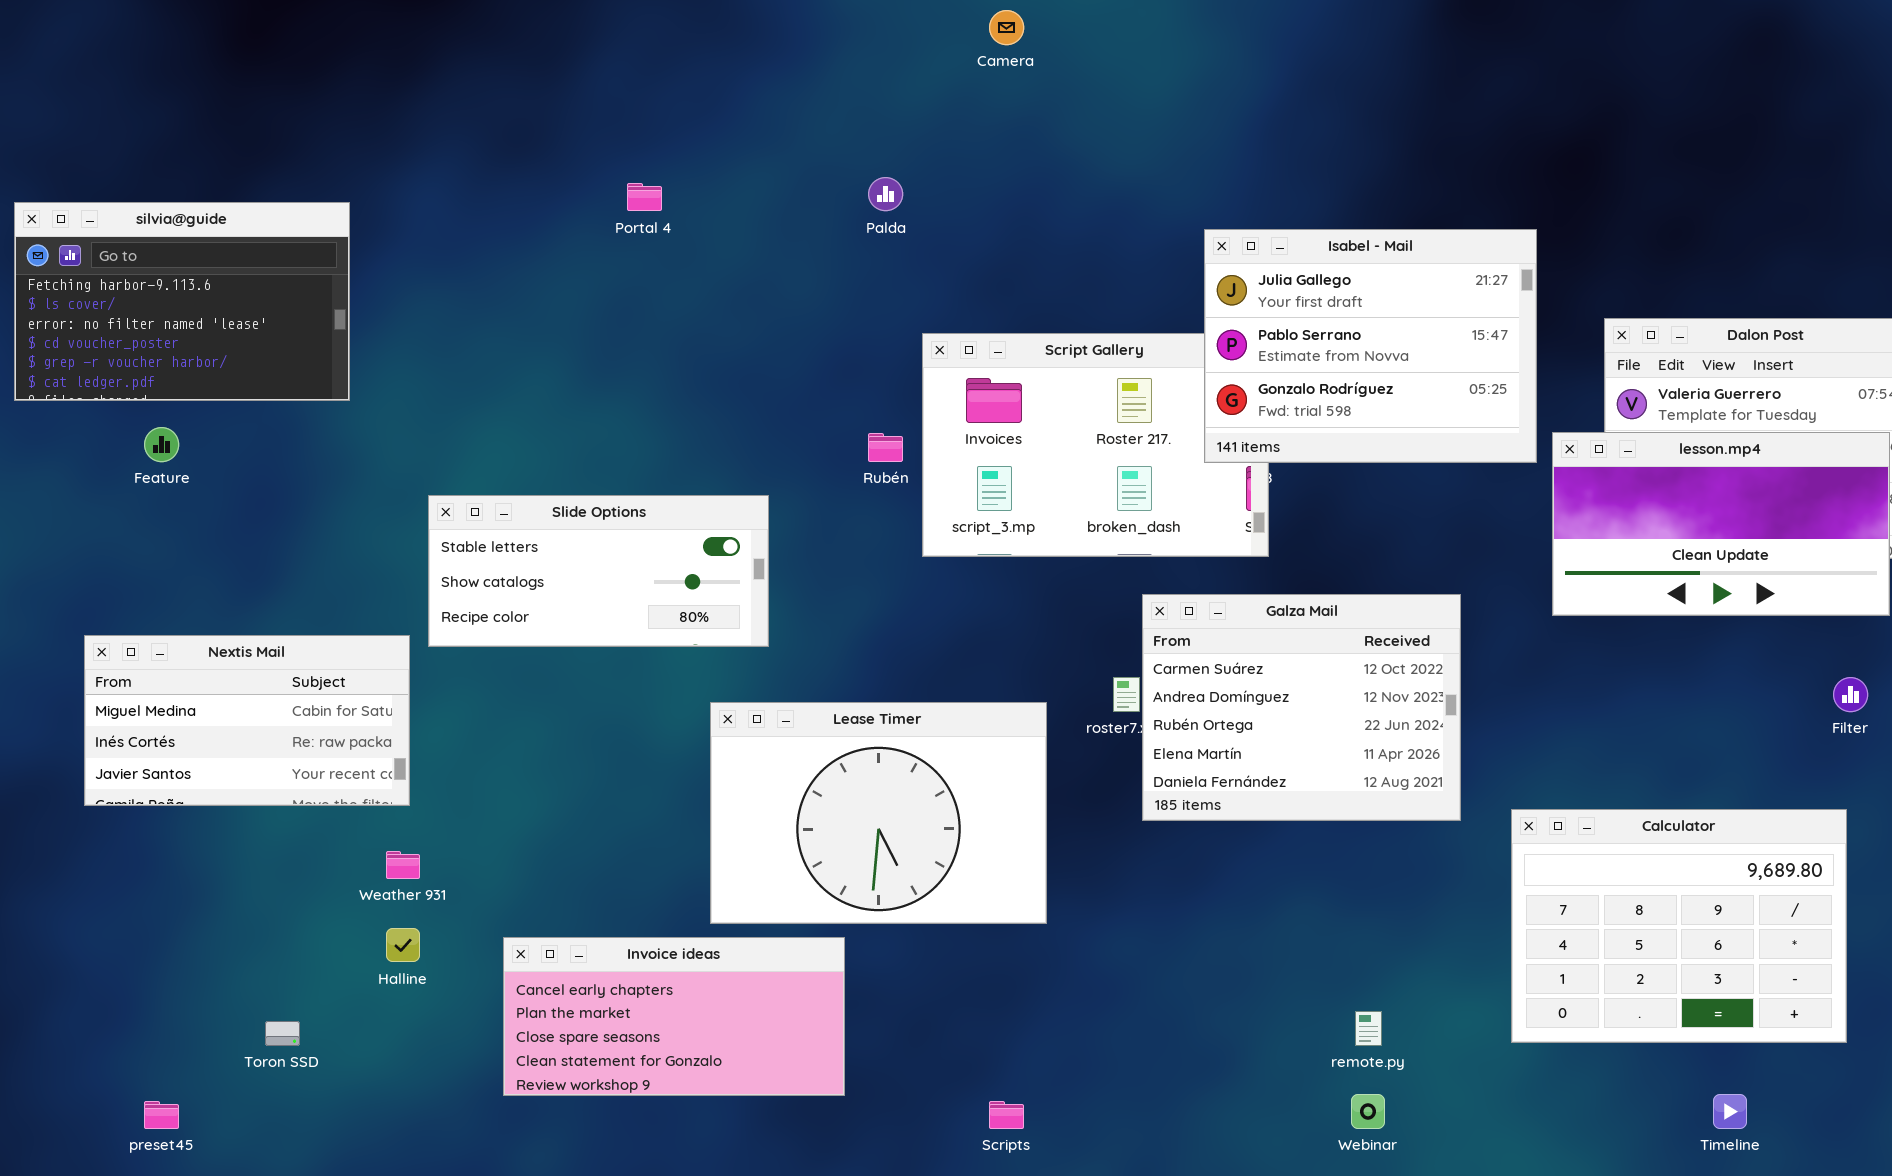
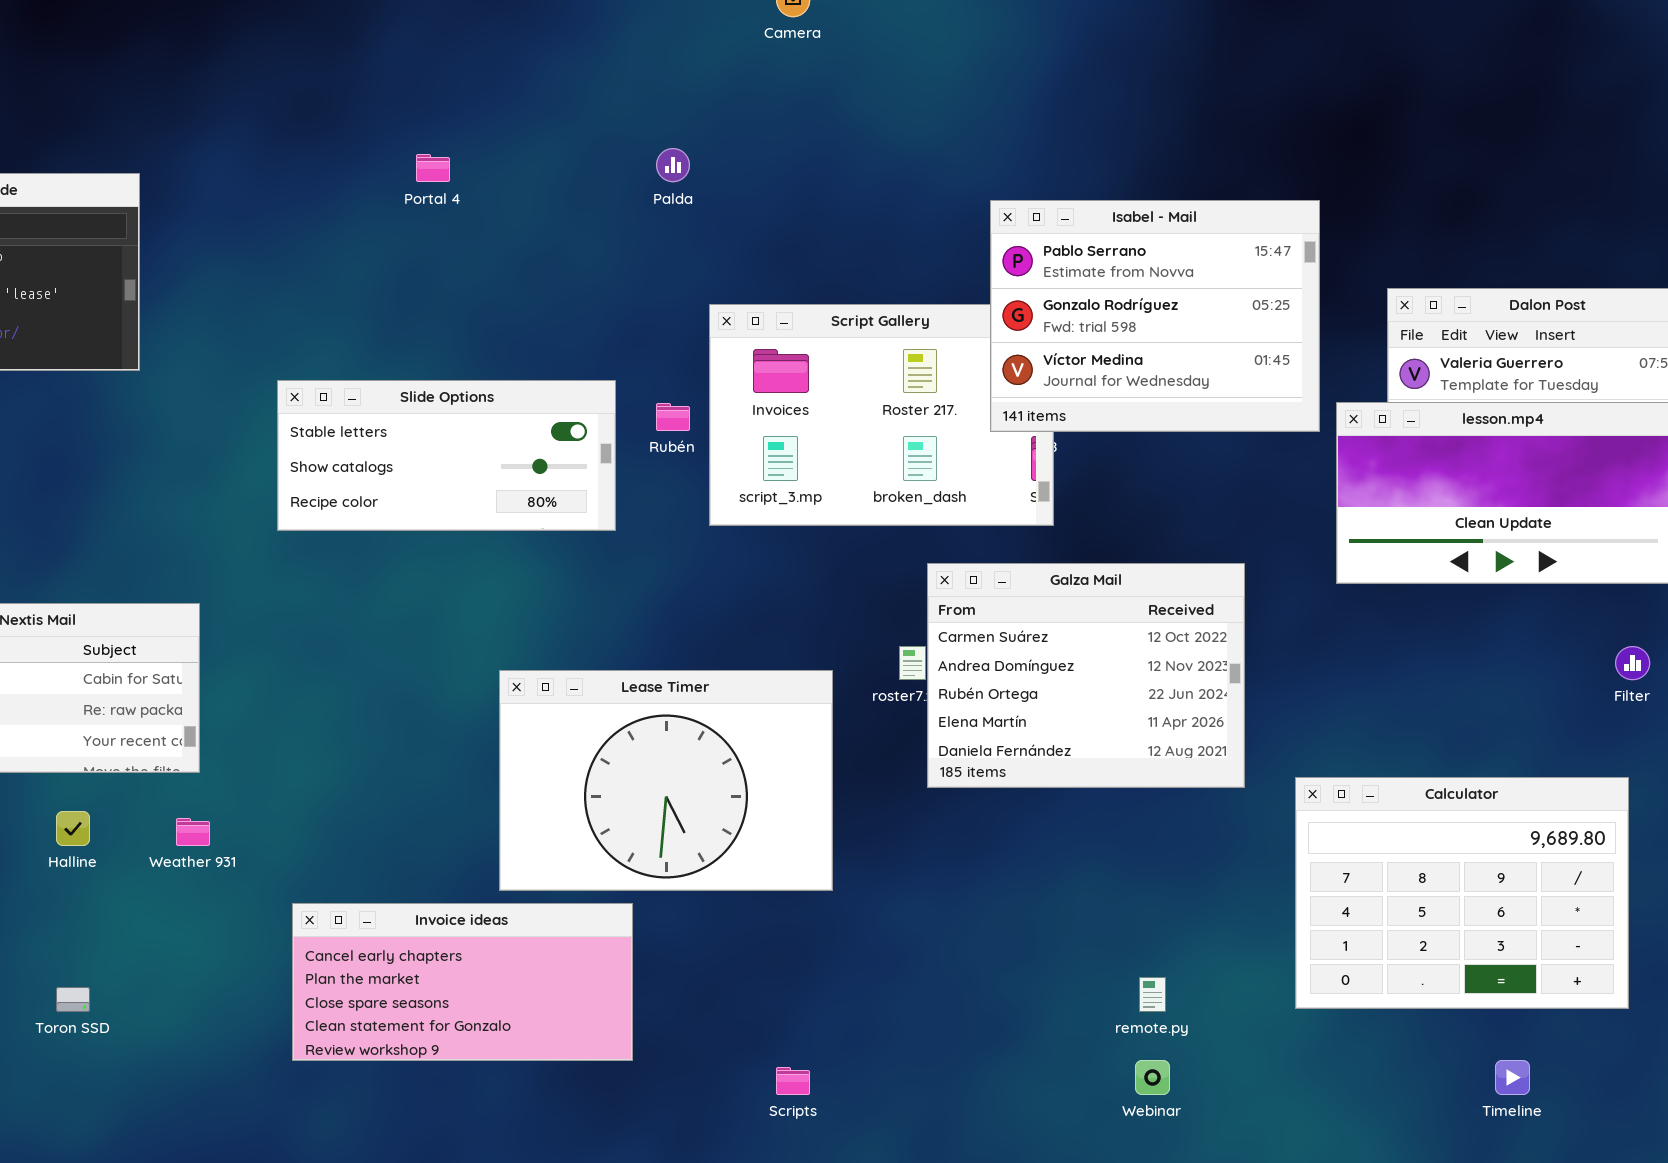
Isabel - Mail: [1204,229,1537,463] -> [990,200,1320,432], scrolled down 1 row
Slide Options: [428,495,769,647] -> [277,380,616,531], moved
Halline: [386,928,420,962] -> [56,811,90,846], moved

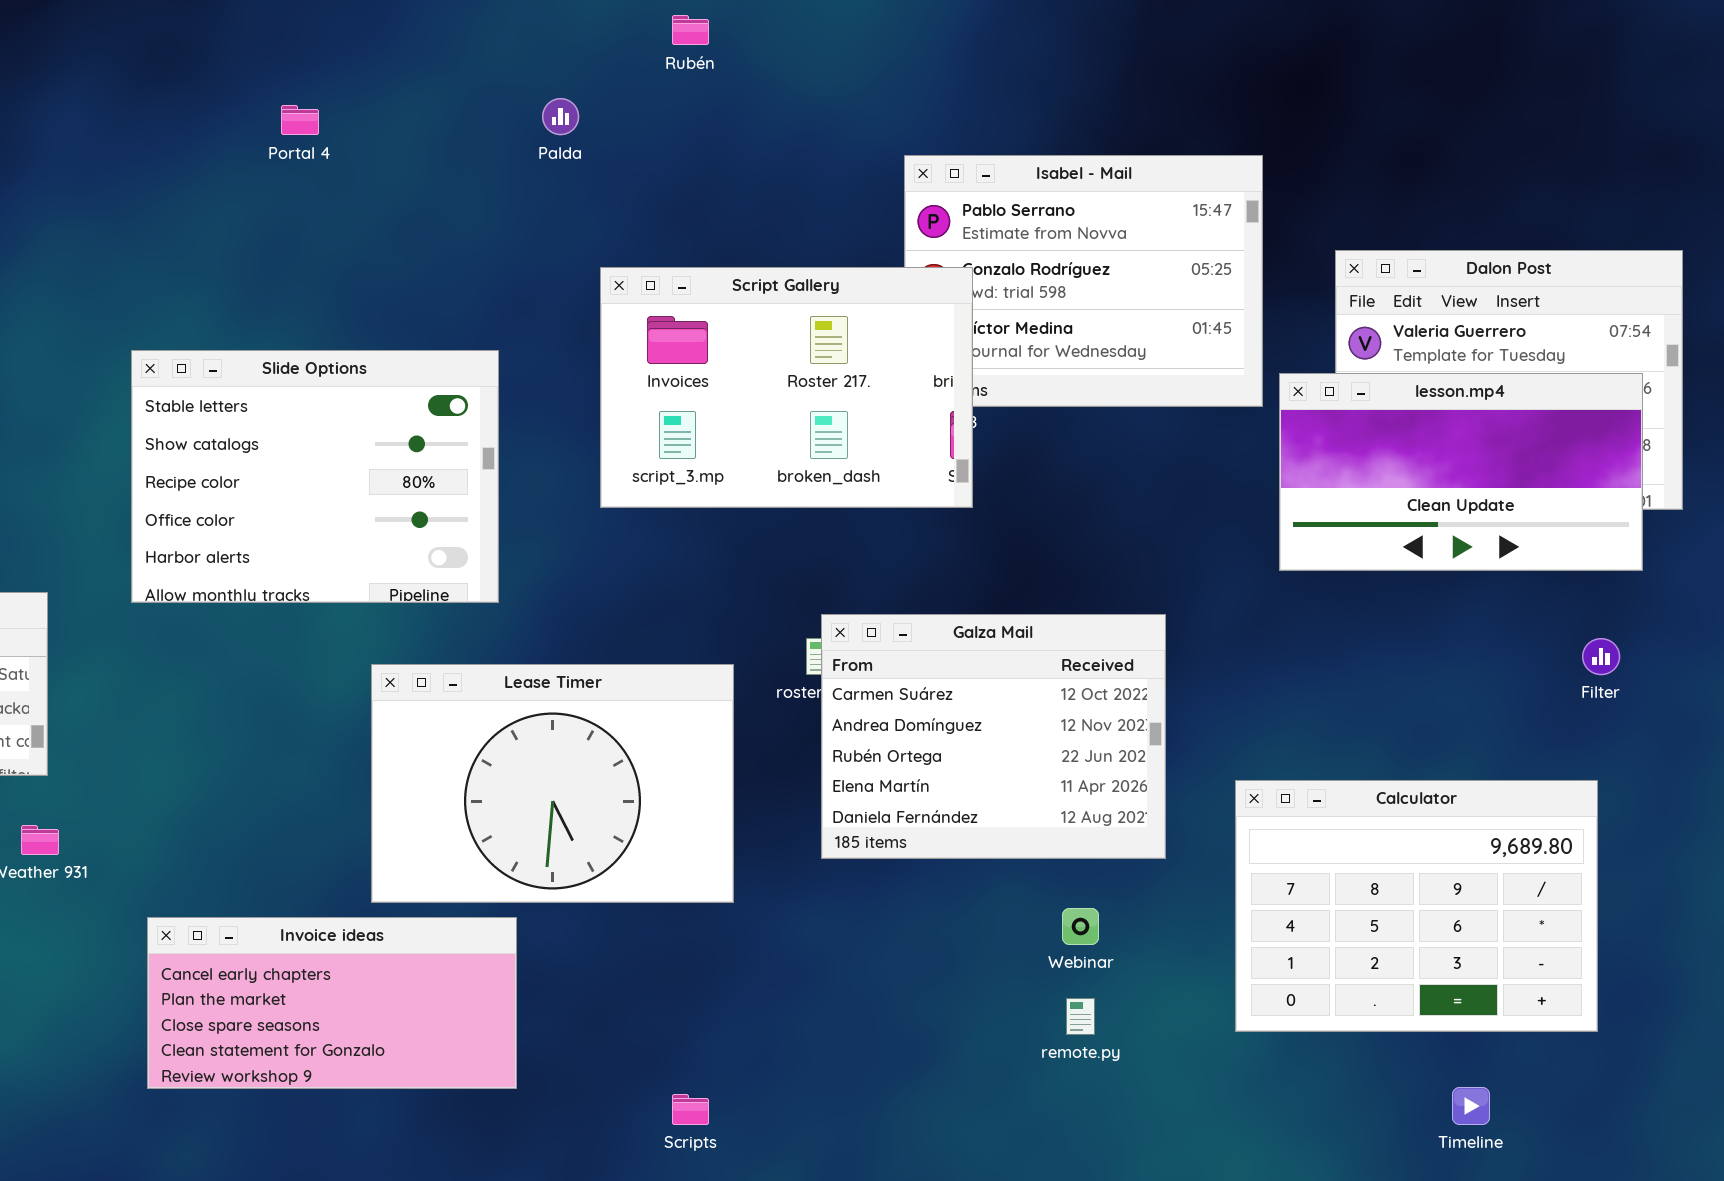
Script Gallery: [709,304,1054,526] -> [600,267,973,508], raised
Slide Options: [277,380,616,531] -> [131,350,499,603], resized
Rubén: [656,403,690,431] -> [672,15,709,45], moved
Galza Mail: [927,563,1245,788] -> [821,614,1166,859], moved
Webinar: [1135,1060,1170,1095] -> [1062,908,1099,945], moved

